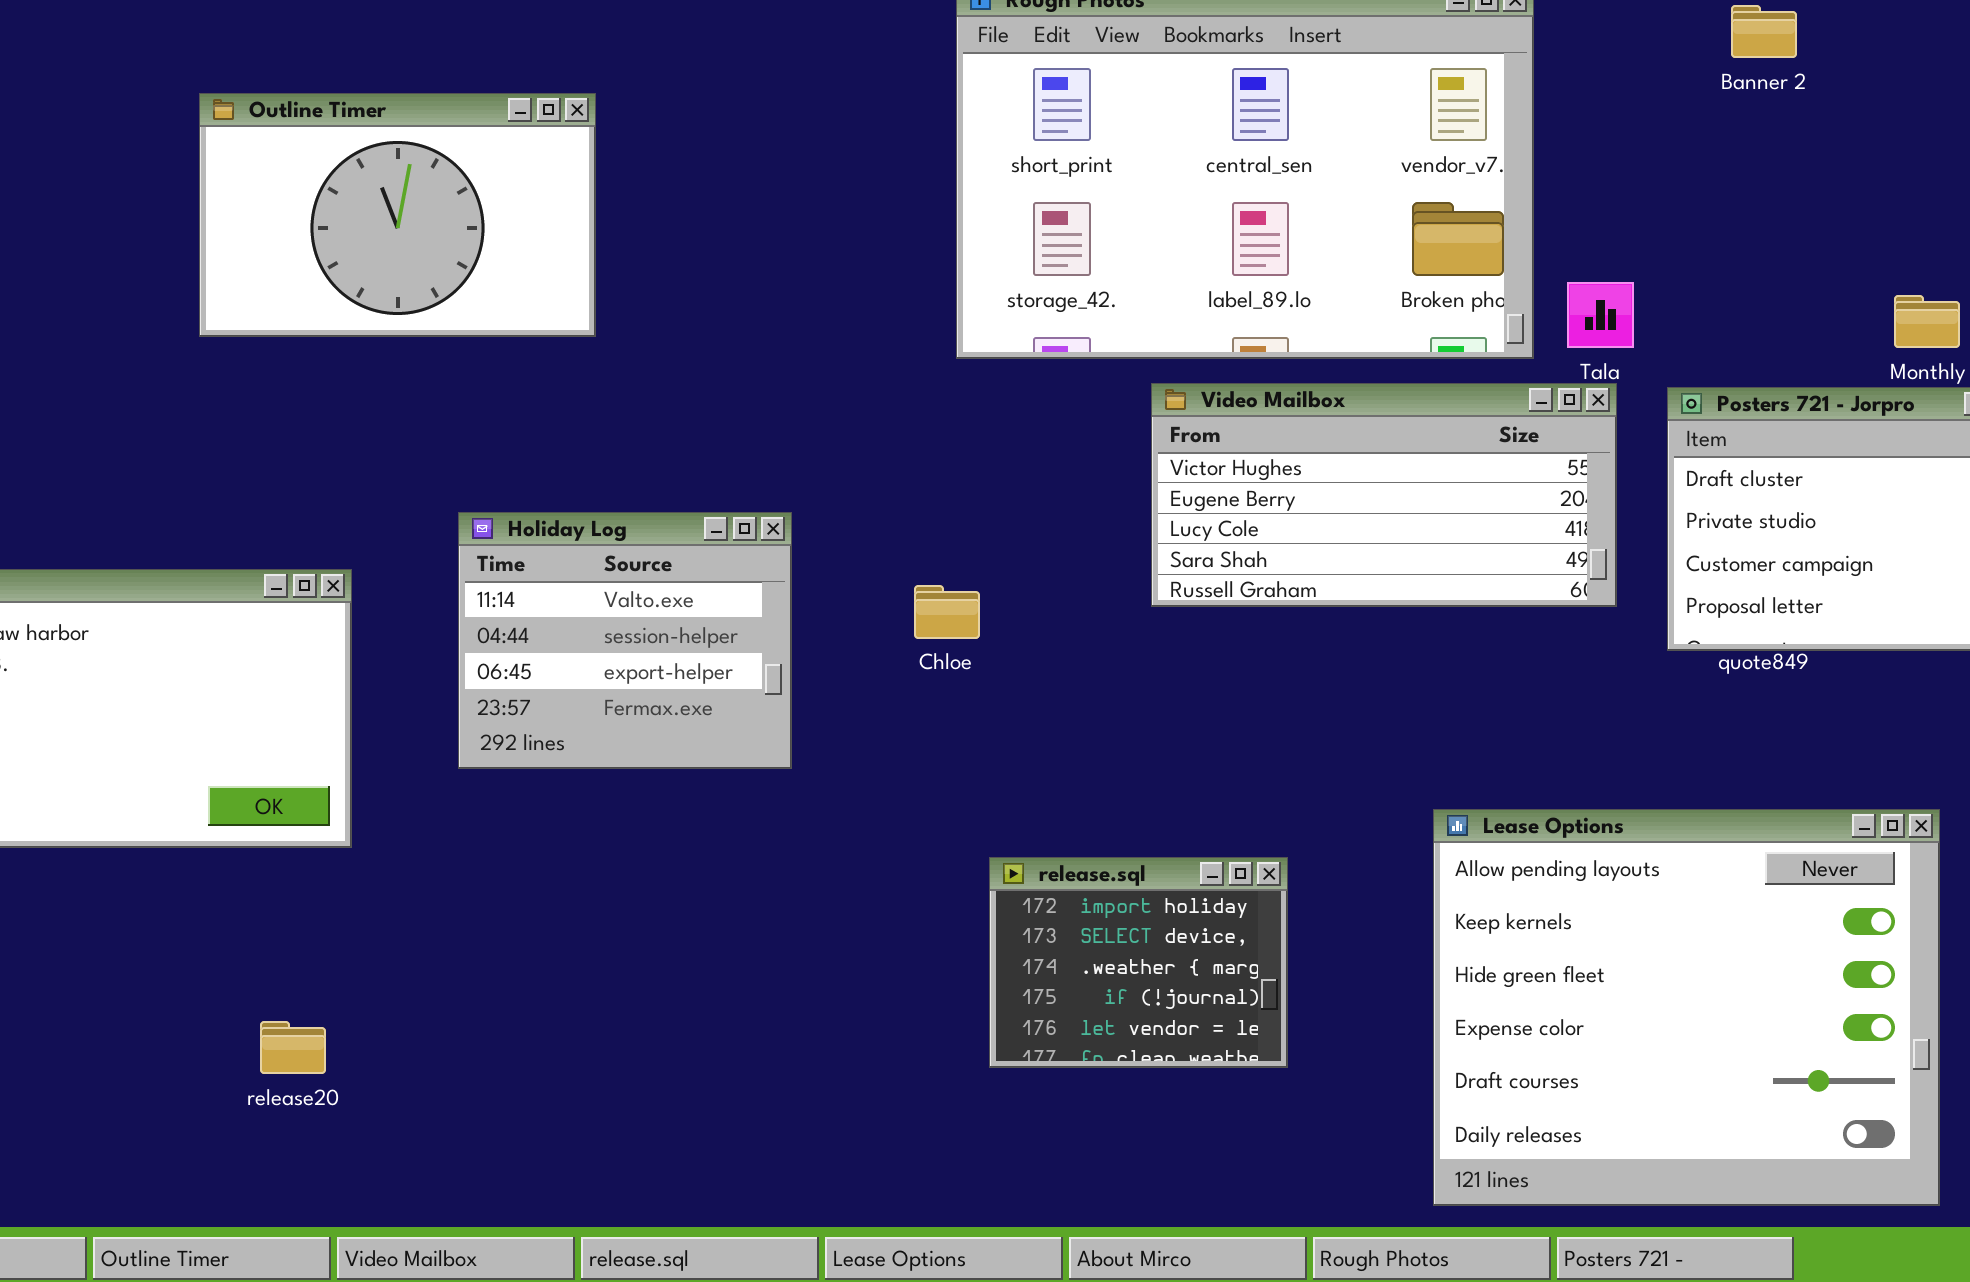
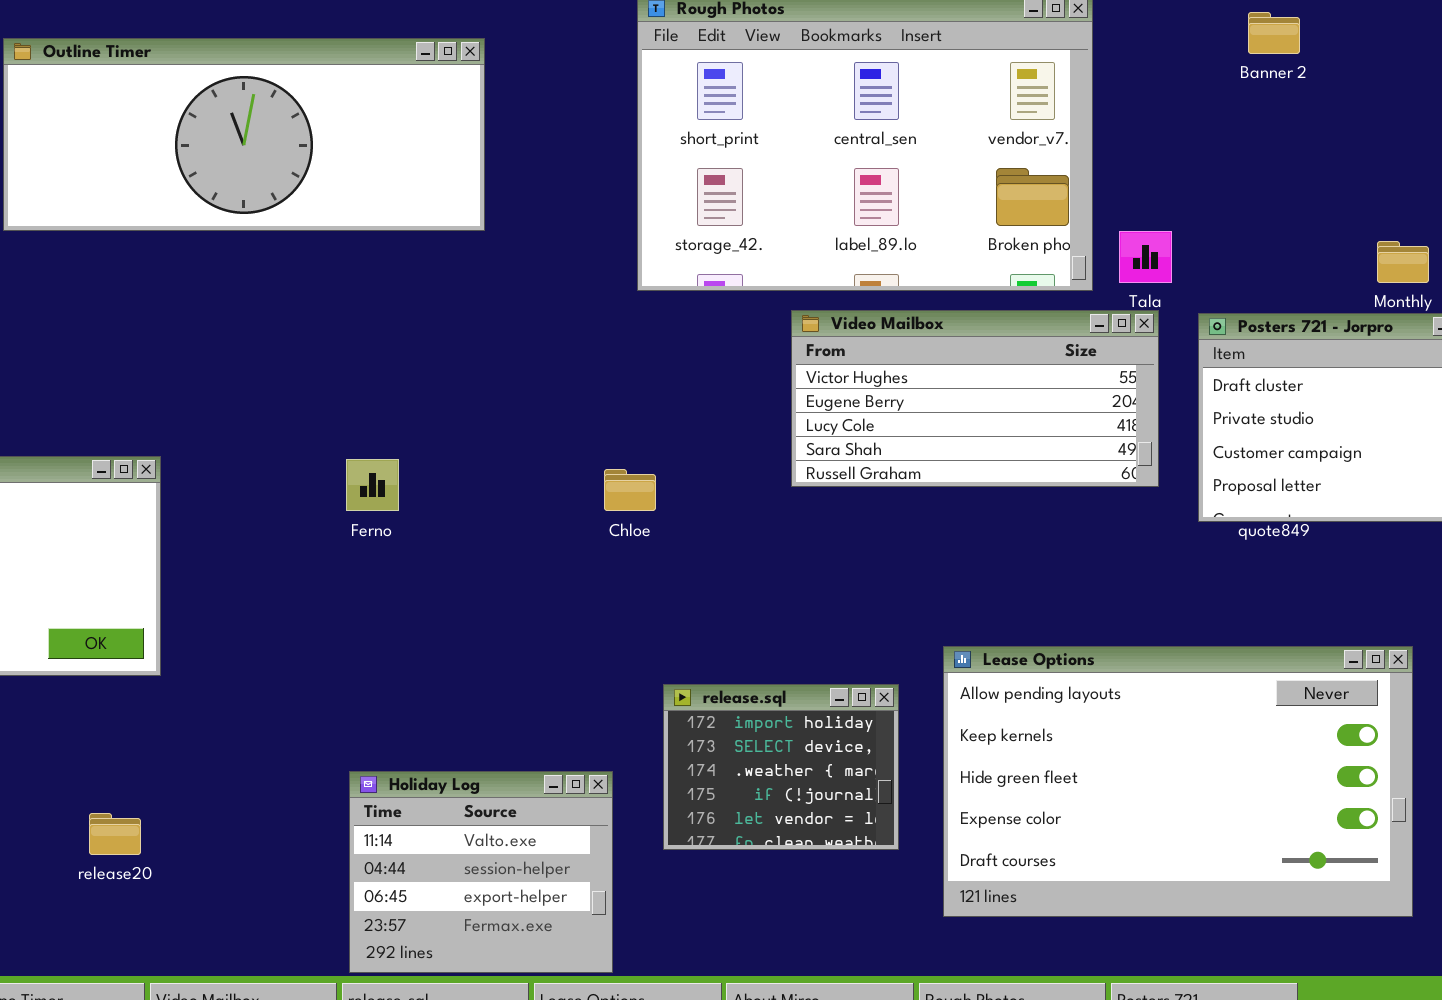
Outline Timer: [199,93,596,337] -> [3,38,485,231], moved, resized
Holiday Log: [458,512,792,769] -> [349,771,613,973], moved
Lease Options: [1433,809,1940,1206] -> [943,646,1413,917], resized

